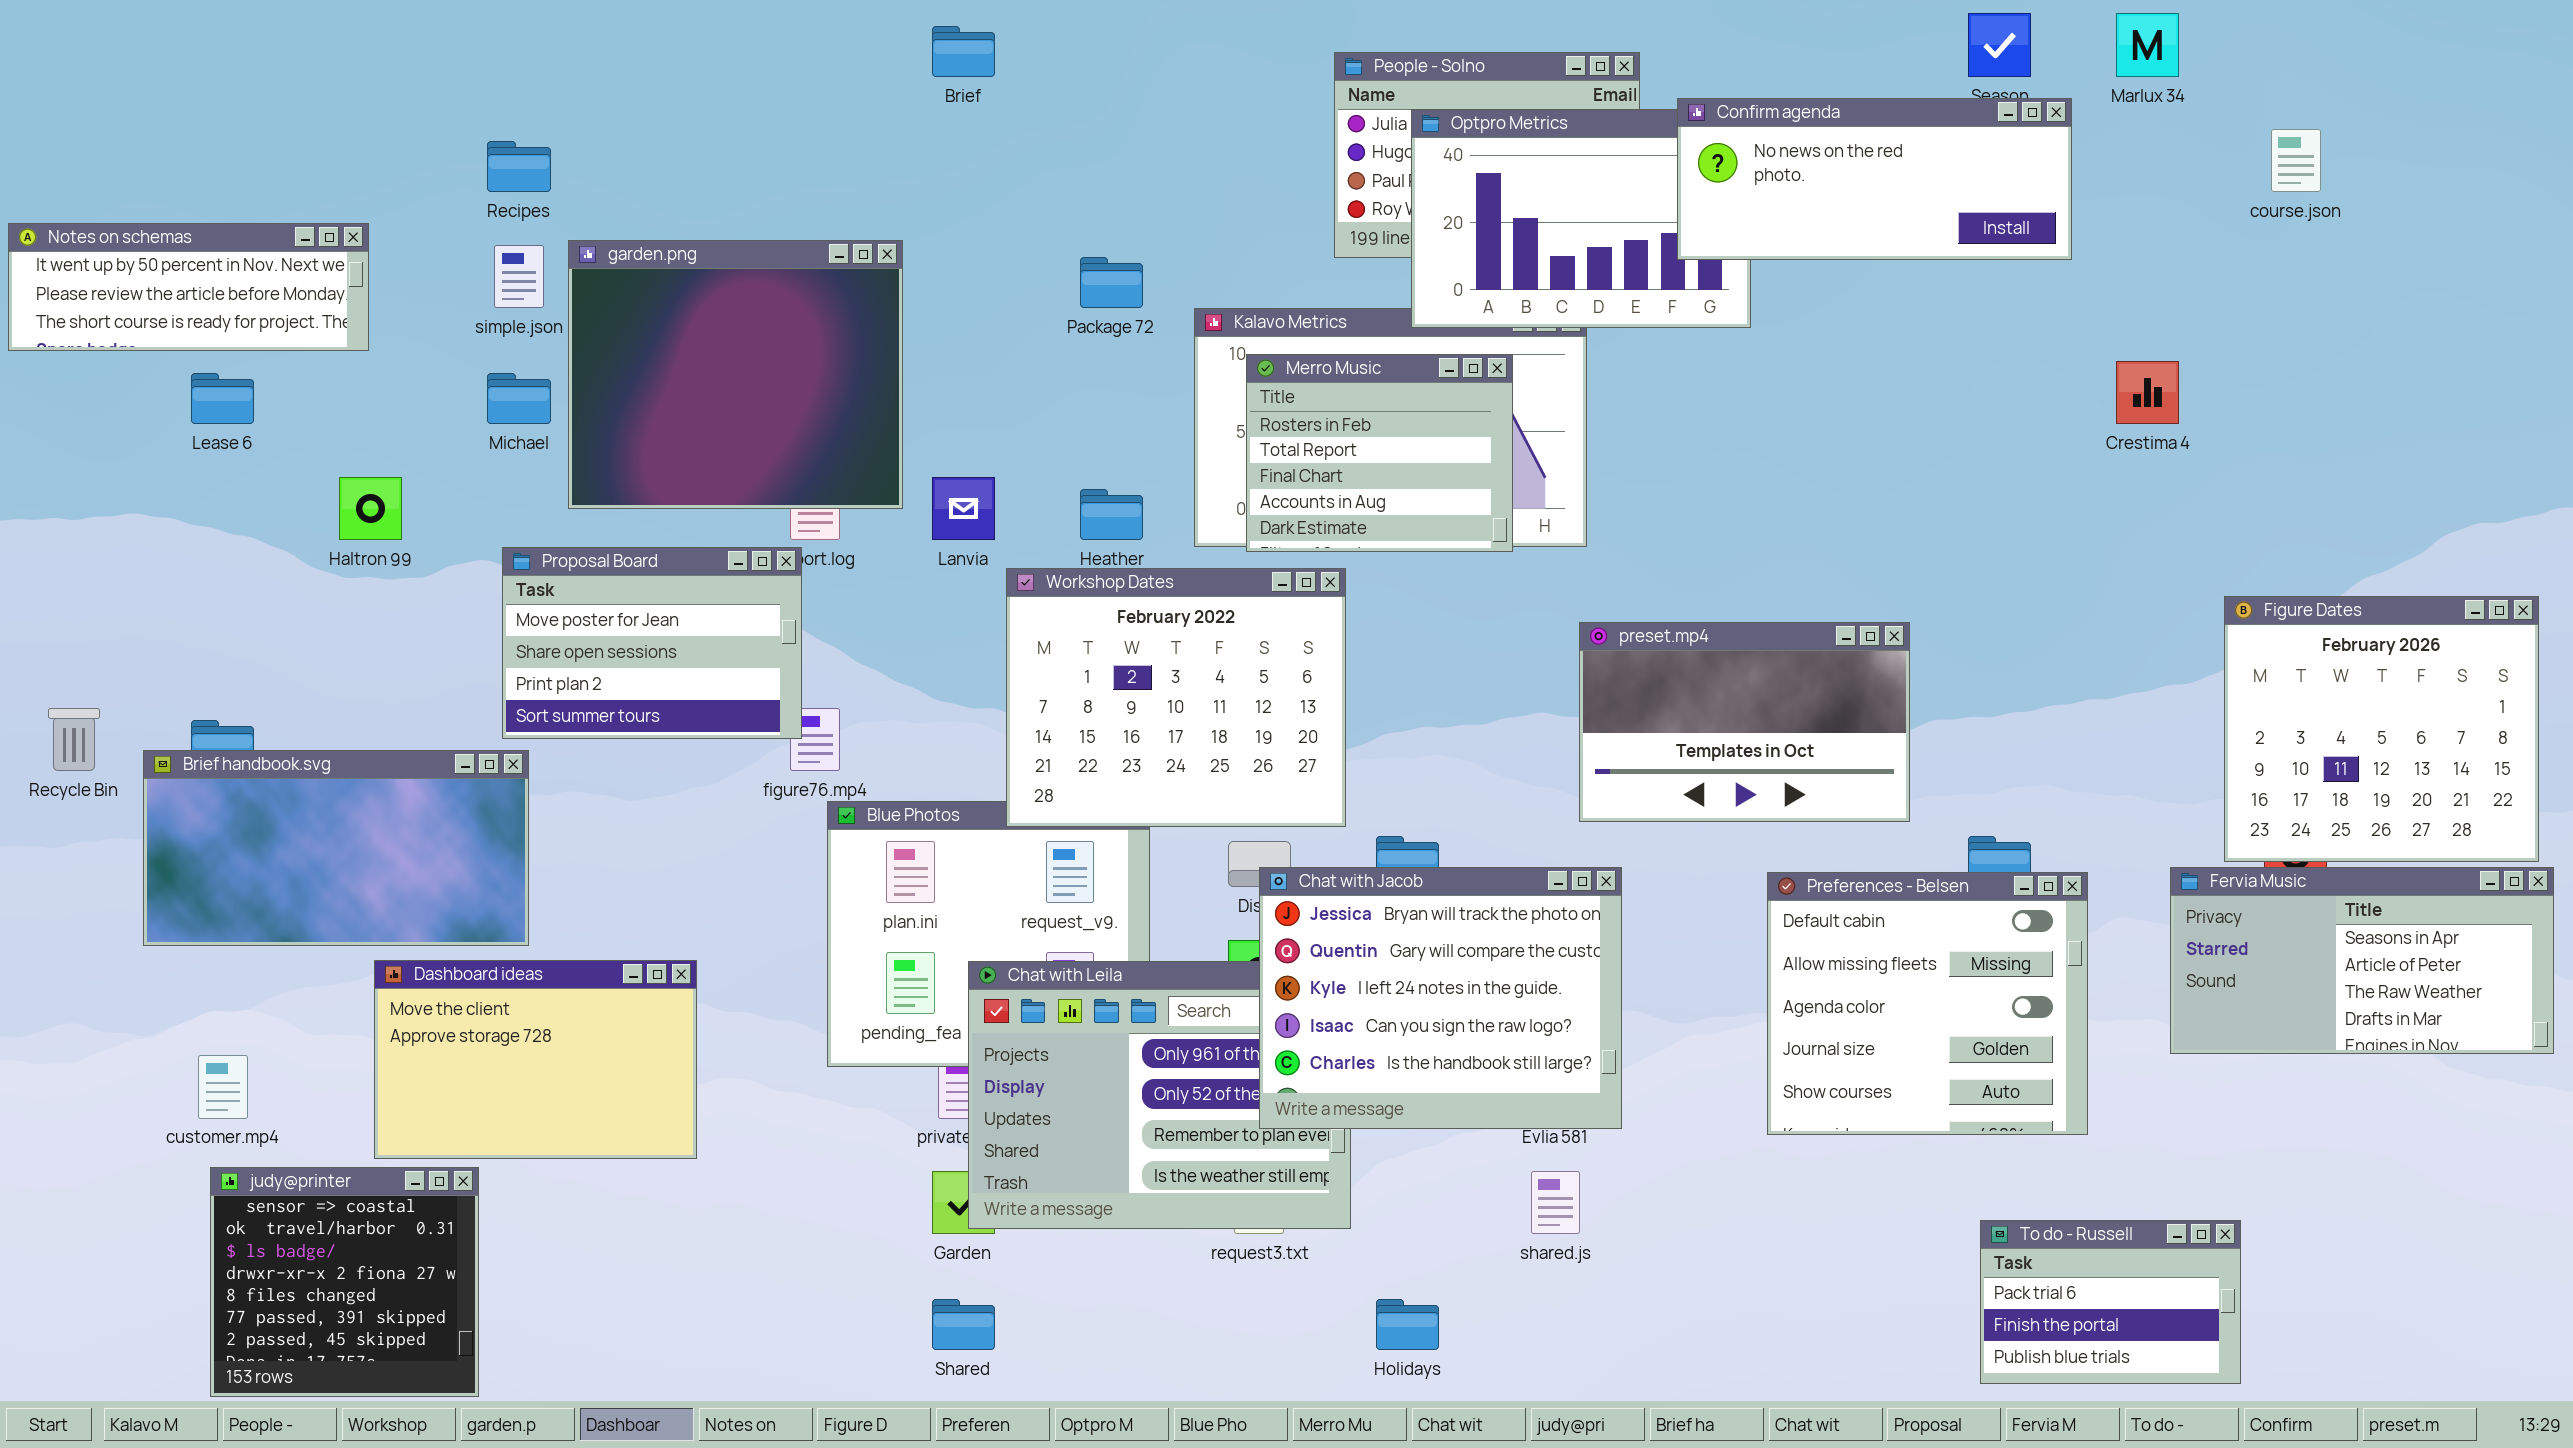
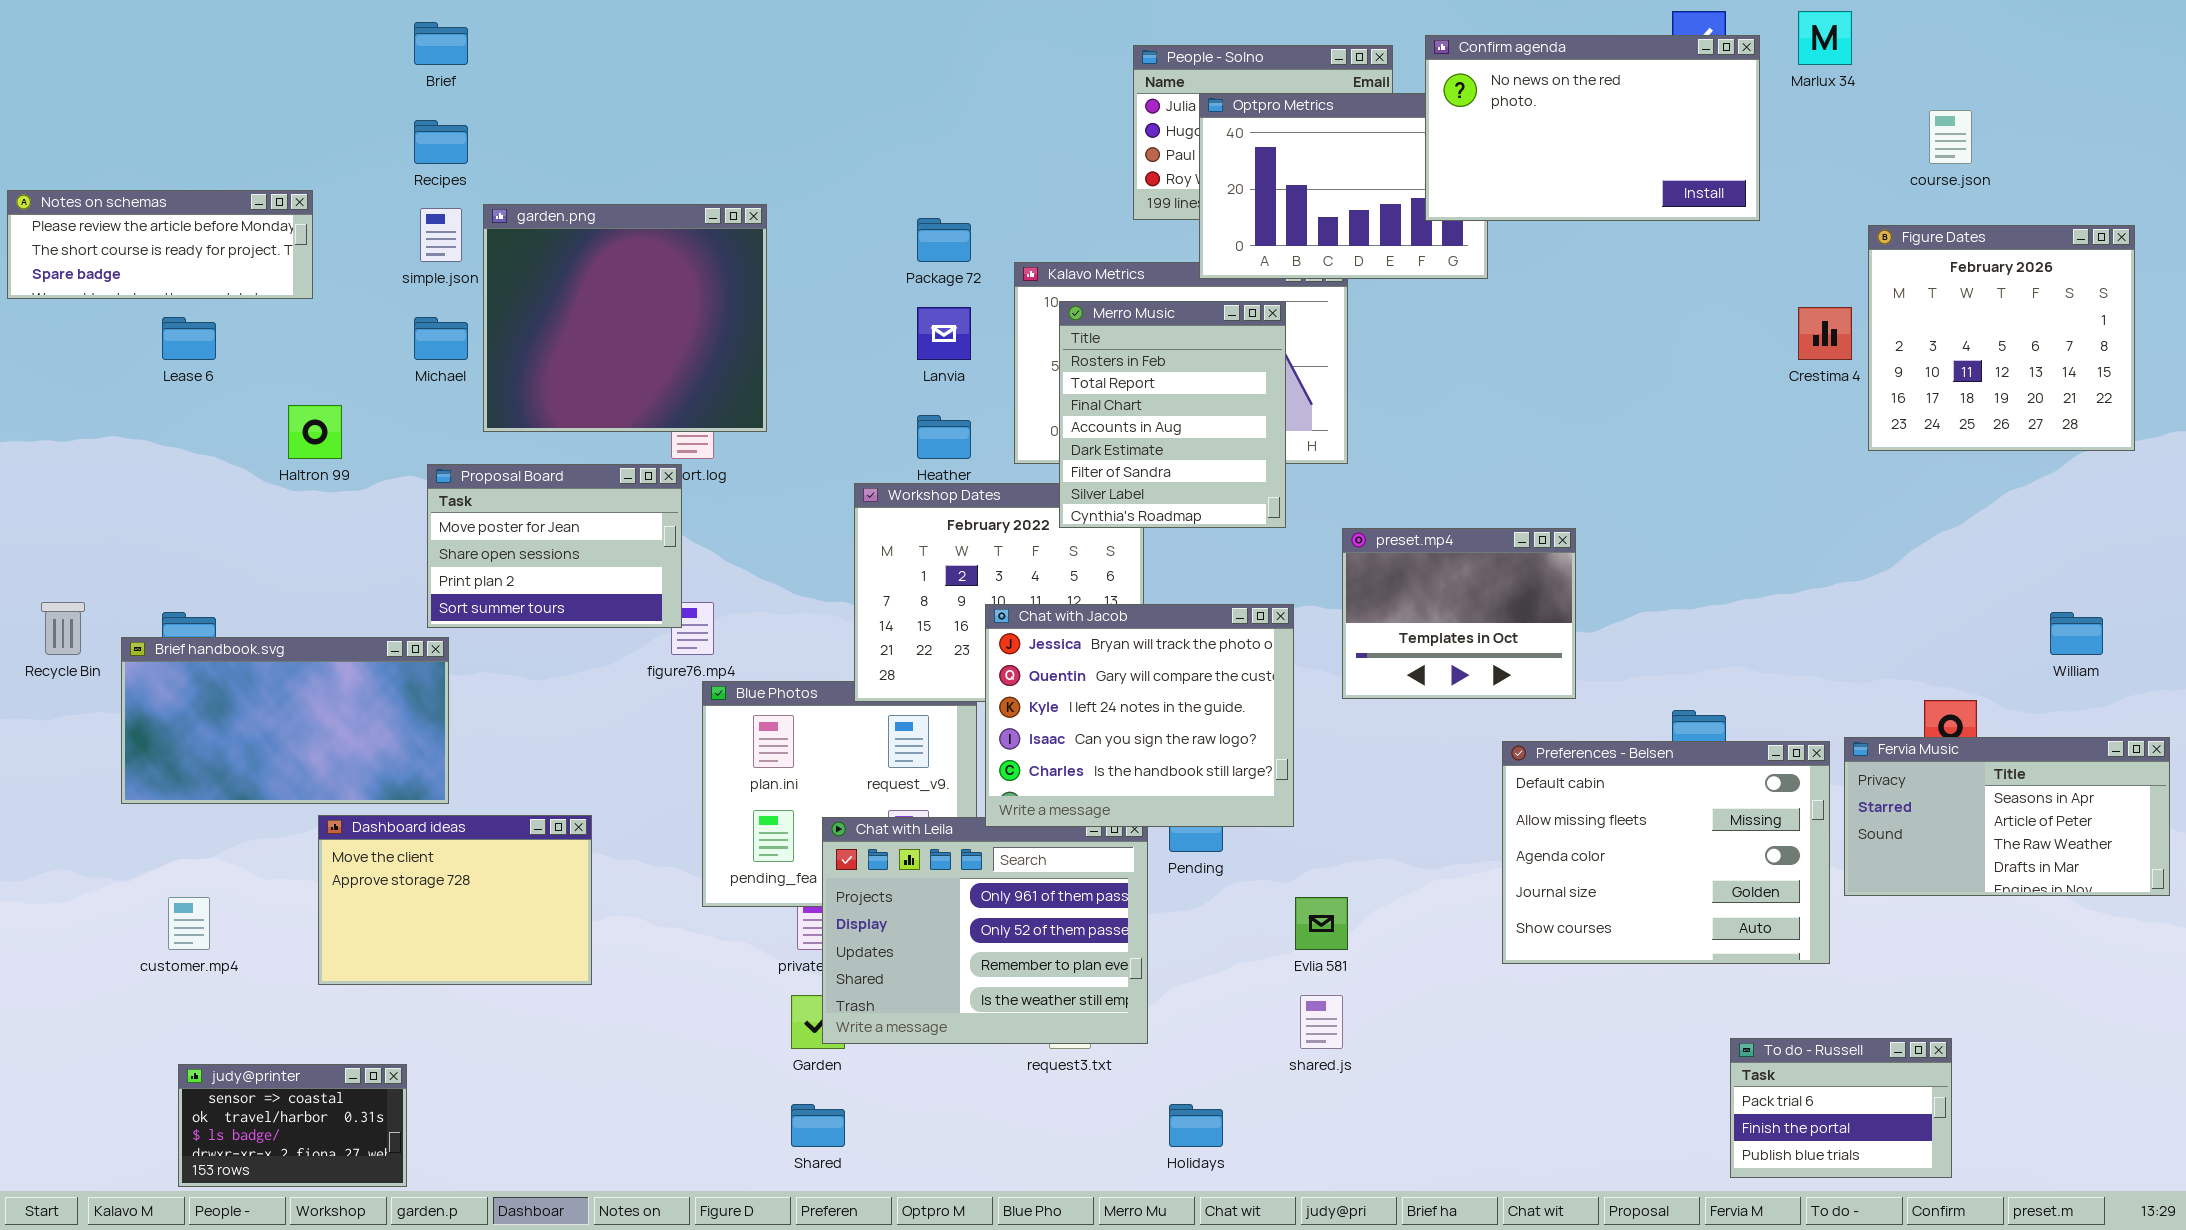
Brief: [932,26,995,77] -> [414,22,468,65], moved
Confirm agenda: [1677,98,2072,260] -> [1425,35,1760,221], resized
Notes on schemas: [8,223,369,351] -> [7,190,313,299], scrolled down 1 row
Merro Music: [1246,354,1513,552] -> [1059,301,1286,528], resized
Lanvia: [932,477,995,540] -> [917,307,971,360], moved
Figure Dates: [2224,596,2539,862] -> [1868,225,2135,451], moved
preset.mp4: [1579,622,1910,822] -> [1342,528,1576,699], resized
Chat with Jacob: [1259,867,1622,1129] -> [985,604,1294,827], moved
Preferences - Belsen: [1767,872,2088,1135] -> [1502,741,1830,964], resized
judy@printer: [210,1167,479,1397] -> [178,1064,407,1187], resized
To do - Russell: [1980,1220,2241,1384] -> [1730,1038,1952,1178], moved

